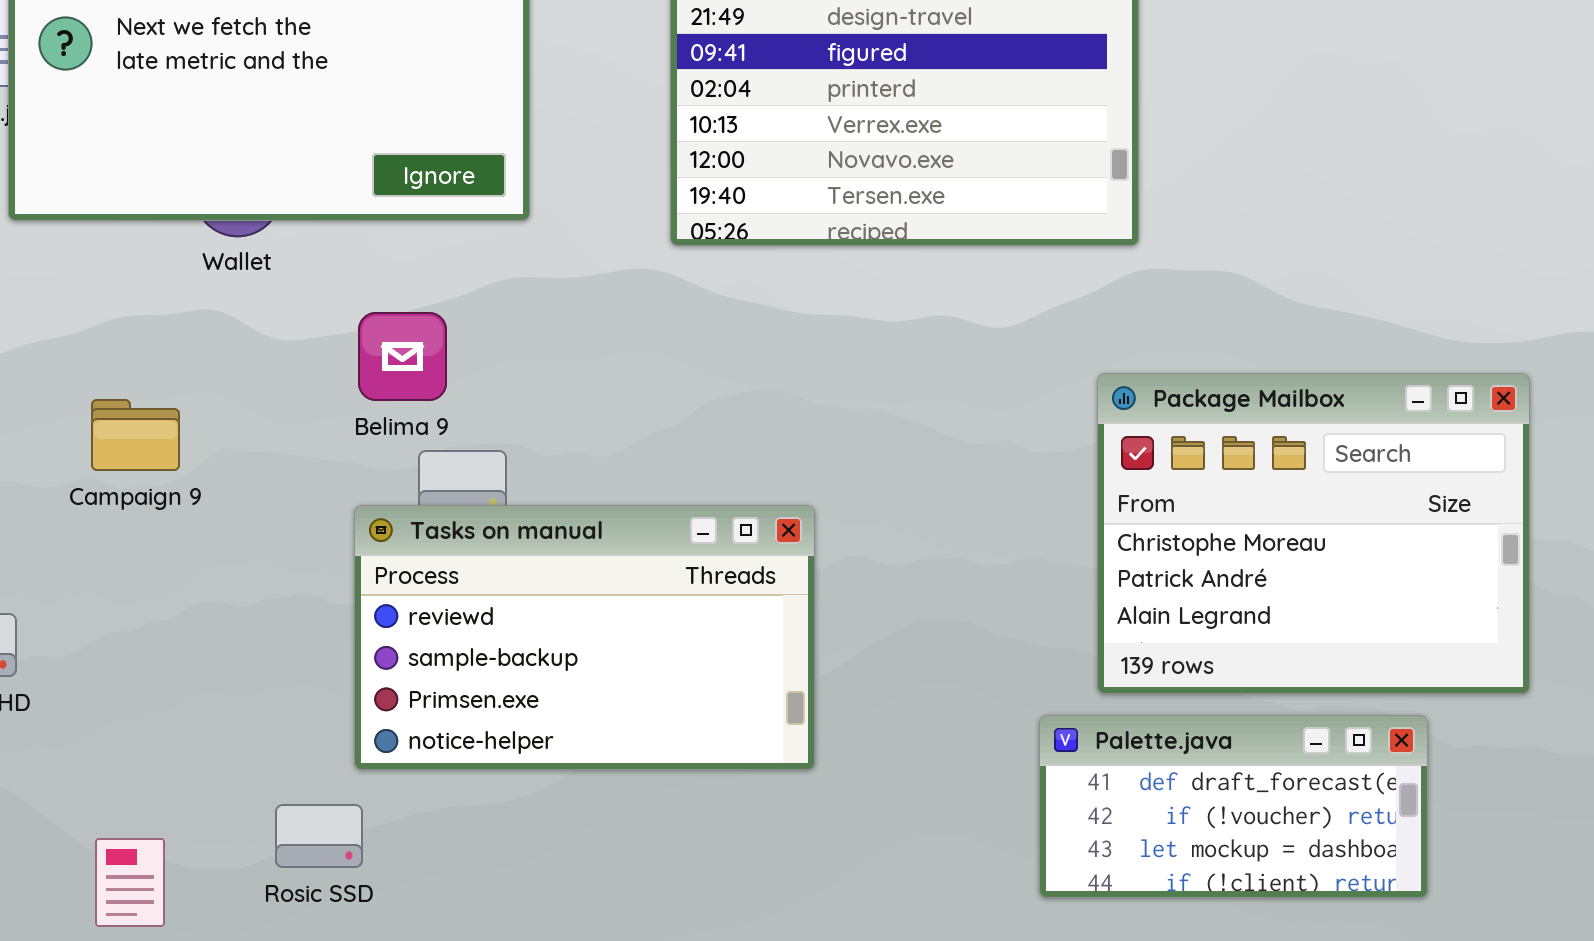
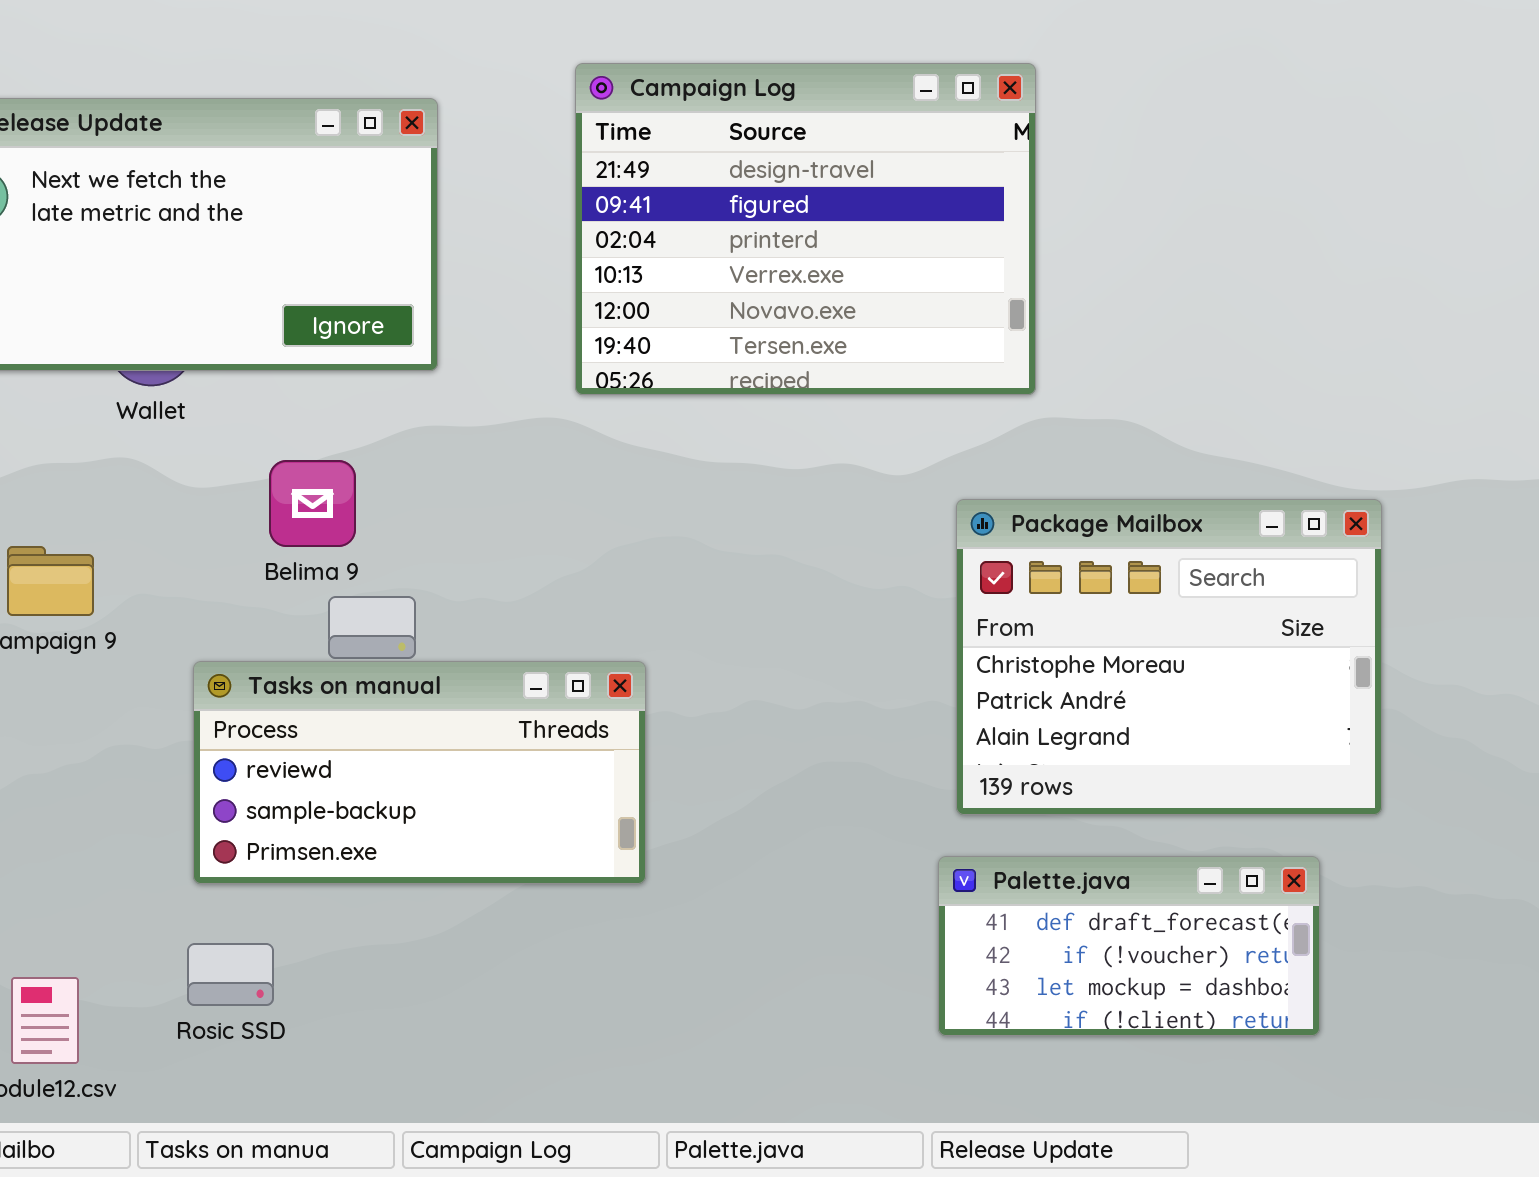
Package Mailbox: [1097,373,1530,694] -> [956,499,1382,815], moved
Tasks on manual: [354,505,815,770] -> [193,661,646,884], moved, resized

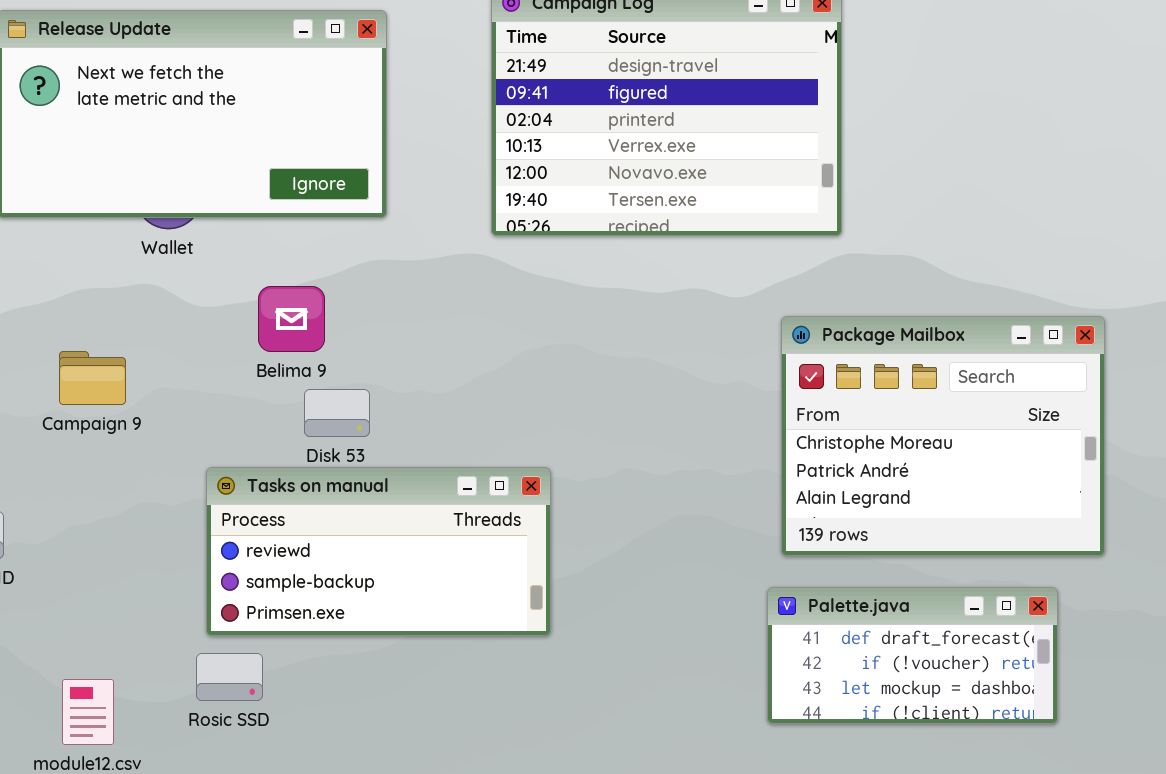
Tasks on manual: [193,661,646,884] -> [206,467,551,636], moved

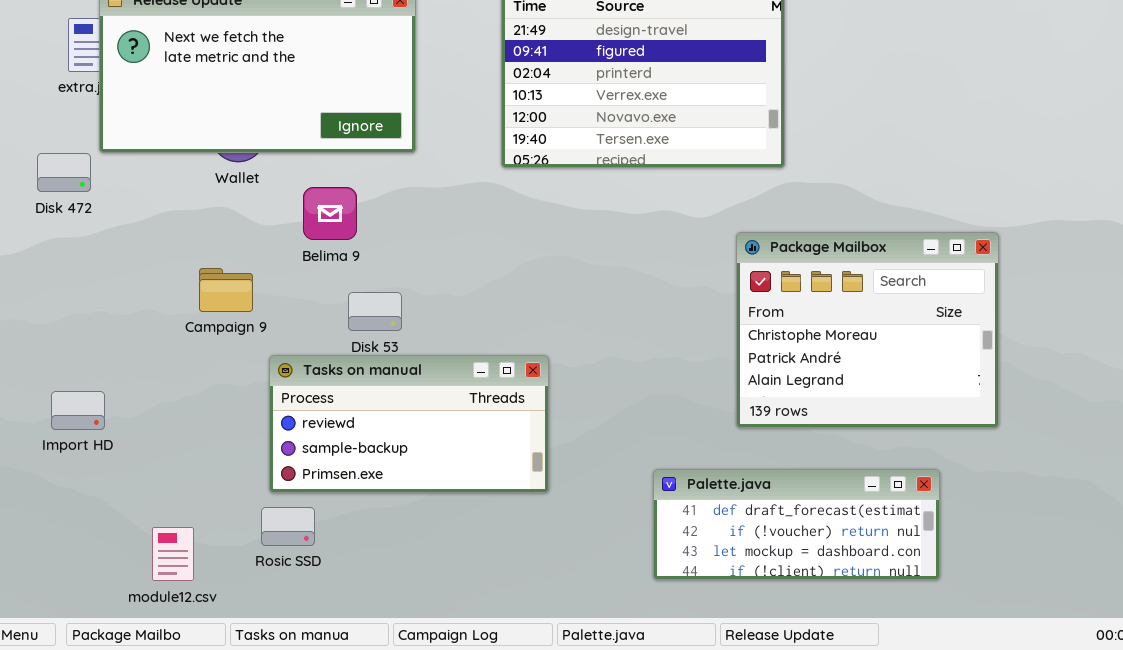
Belima 9: [258,286,325,352] -> [303,187,357,240], moved
Campaign 9: [59,351,126,405] -> [199,268,253,312], moved
Palette.java: [767,587,1058,724] -> [653,469,940,580], moved, resized

